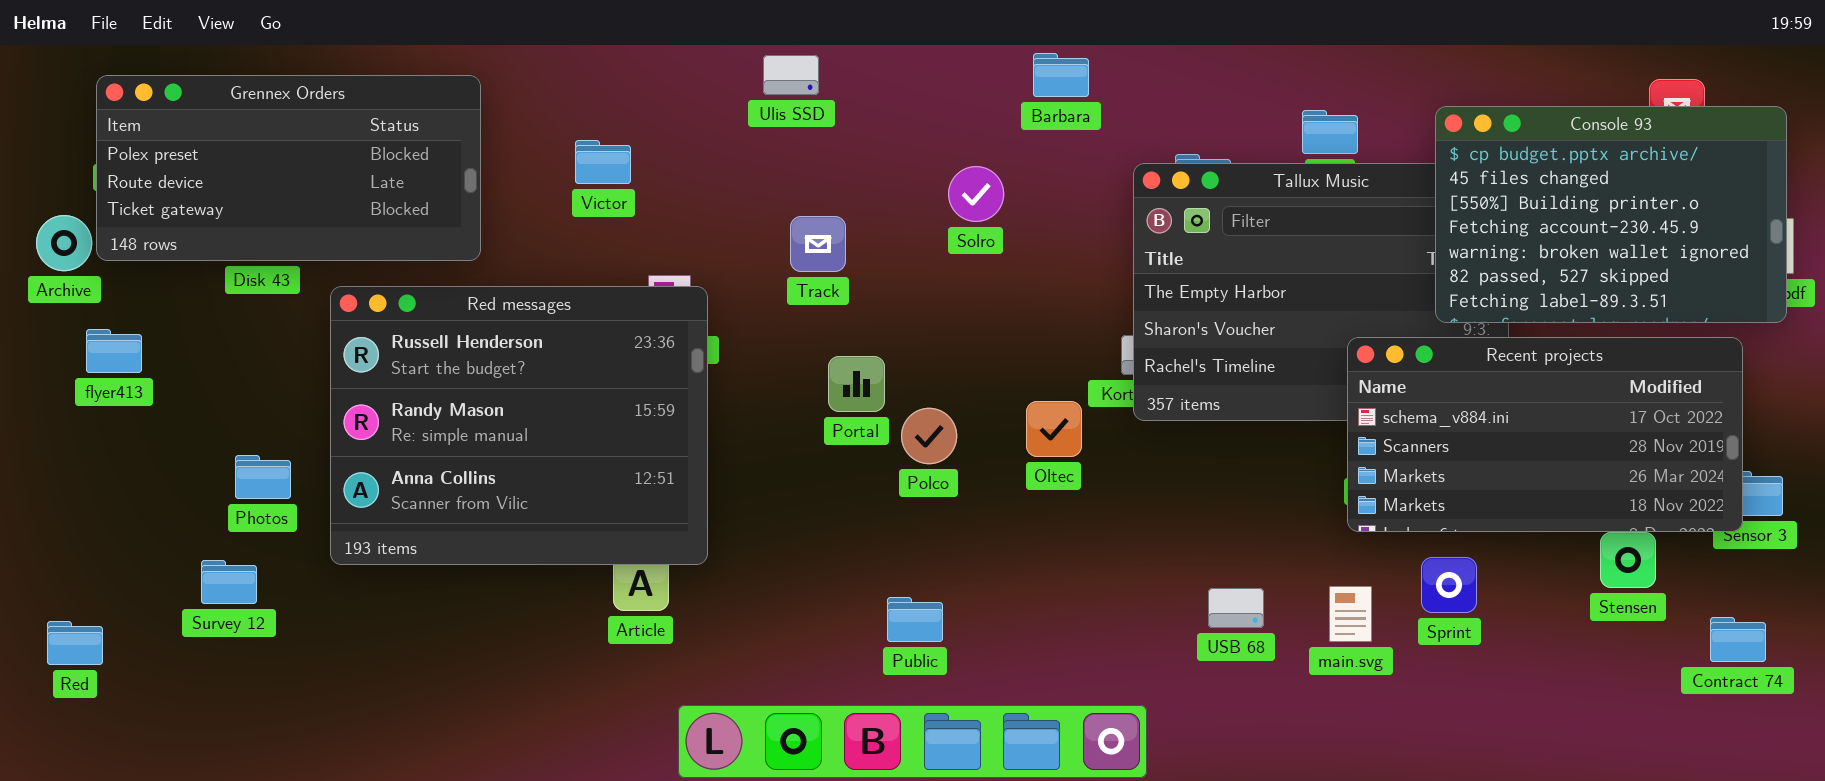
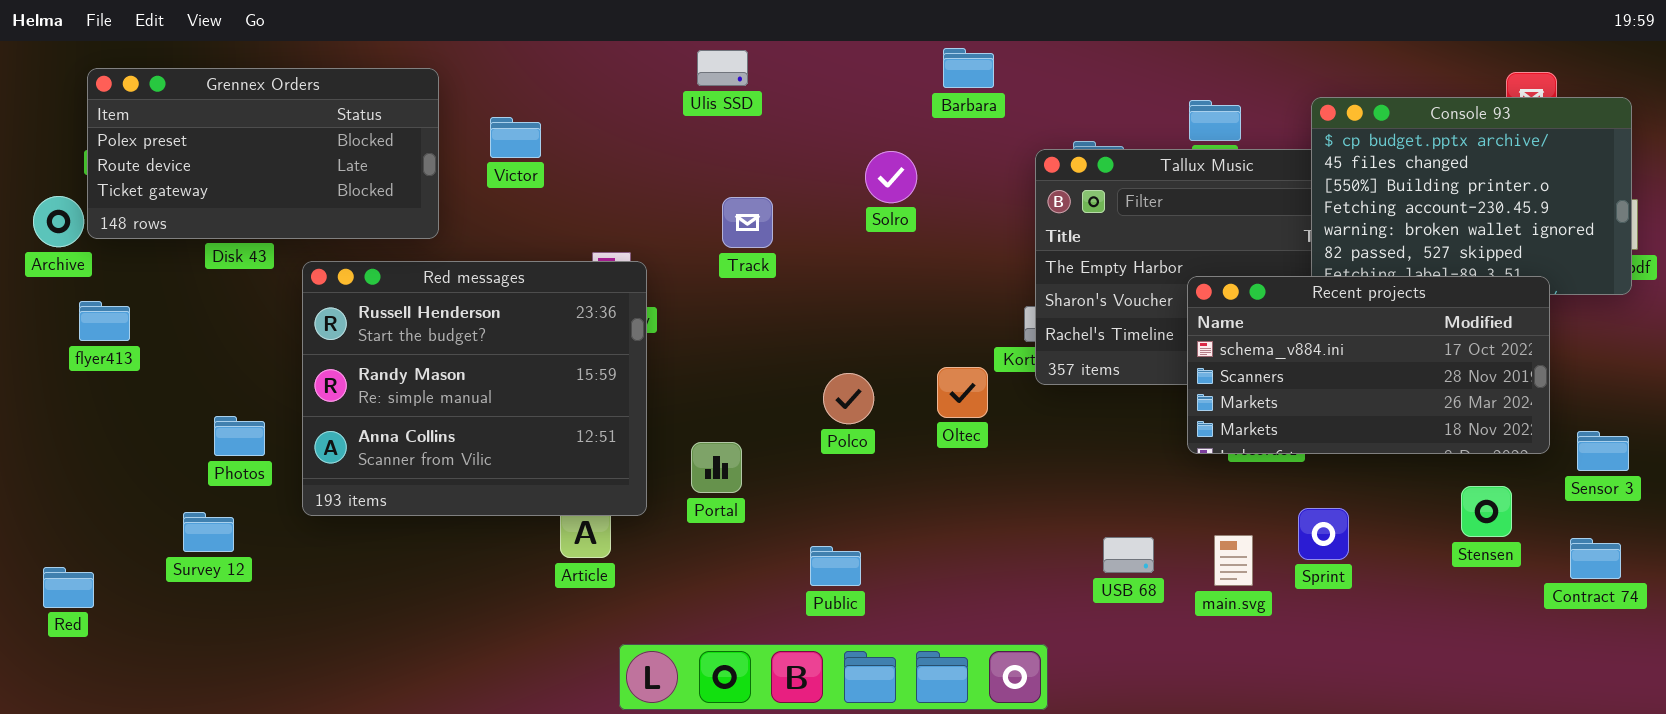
Victor: [575,140,631,184] -> [490,117,541,158], moved
Recent projects: [1347,337,1743,532] -> [1187,276,1550,454], moved
Portal: [828,356,885,412] -> [691,442,742,493], moved
Contract 74: [1710,617,1766,662] -> [1570,538,1621,579], moved

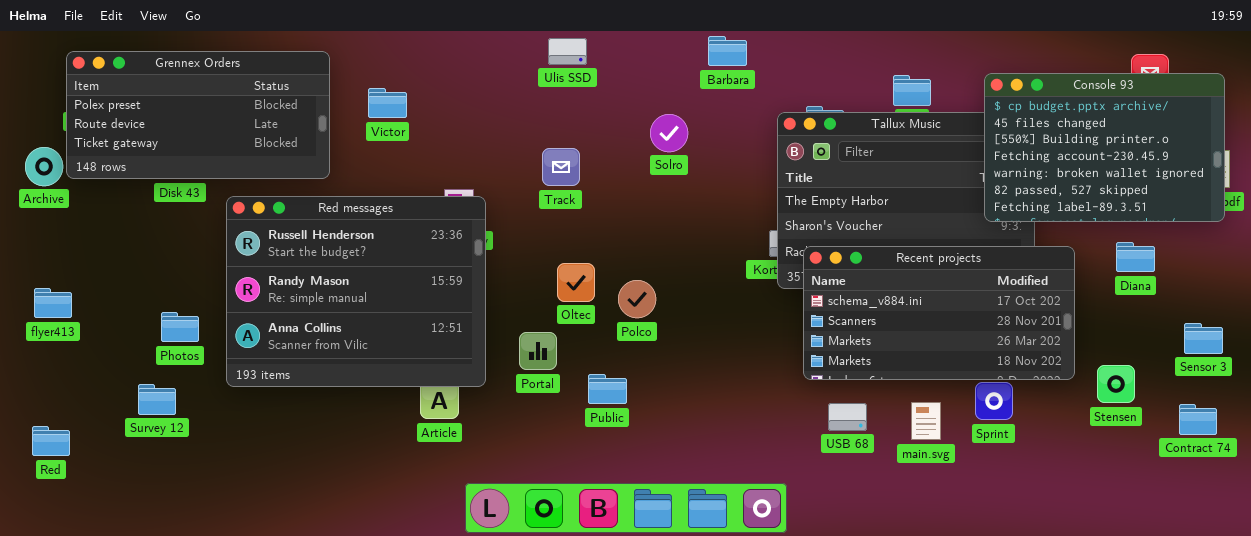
Ulis SSD: [697,50,748,86] -> [548,38,587,65], moved
Recent projects: [1187,276,1550,454] -> [803,246,1075,380], moved
flyer413: [79,301,130,341] -> [34,288,72,318], moved
Oltec: [937,367,988,418] -> [557,263,595,302], moved
Public: [810,546,861,586] -> [588,374,627,404], moved

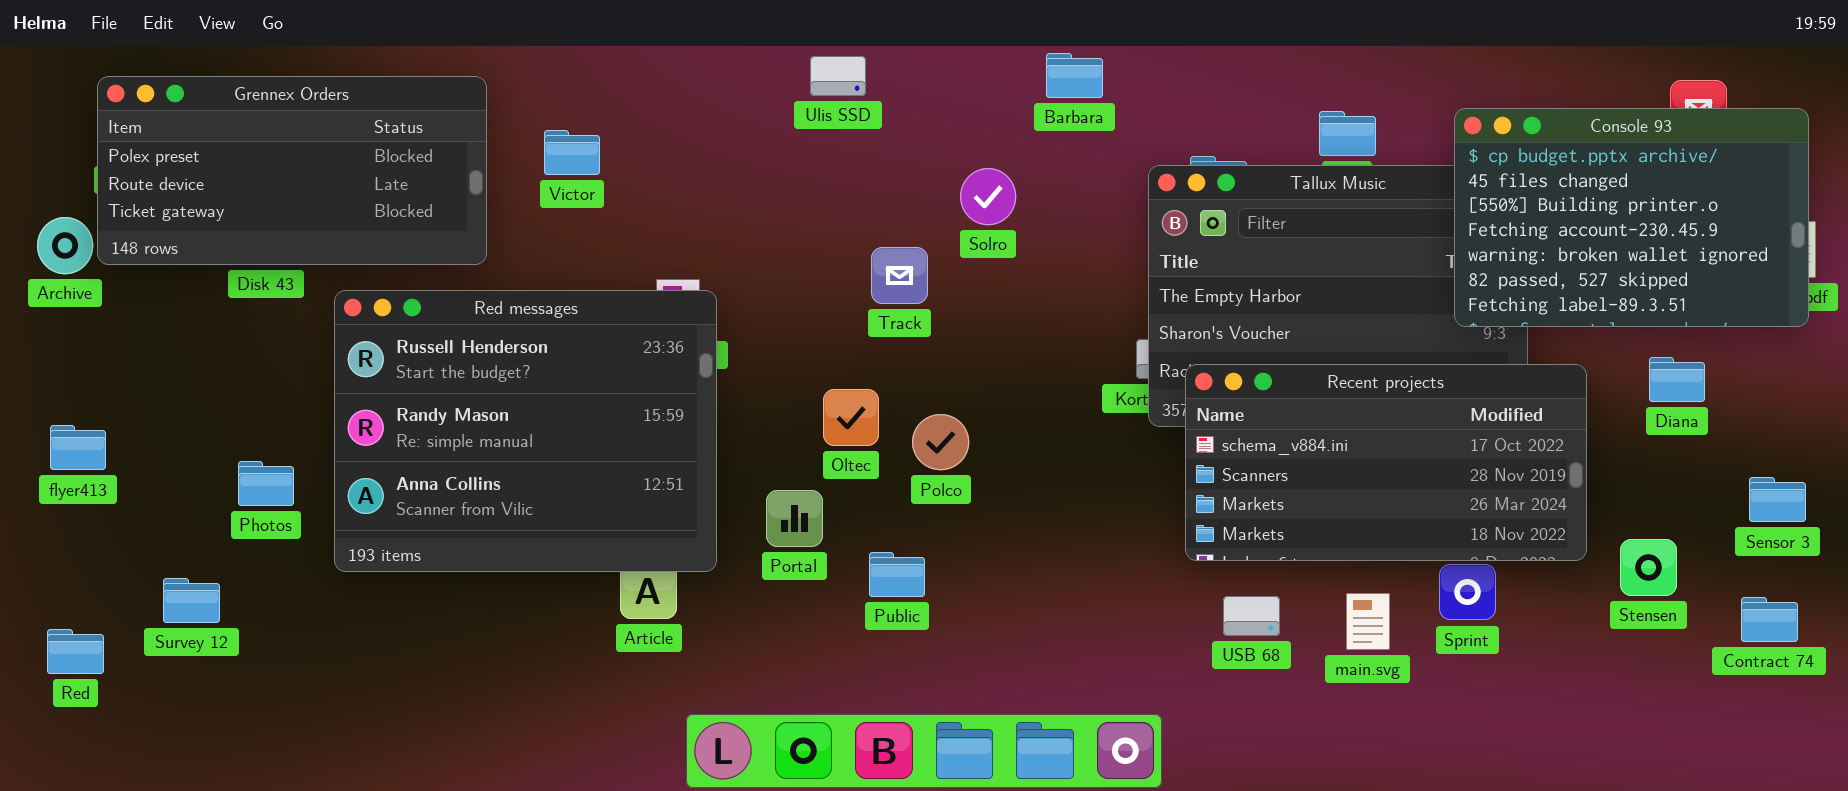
Track: [542,148,580,186] -> [871,247,928,304], moved
Survey 12: [138,384,176,415] -> [163,578,220,623], moved

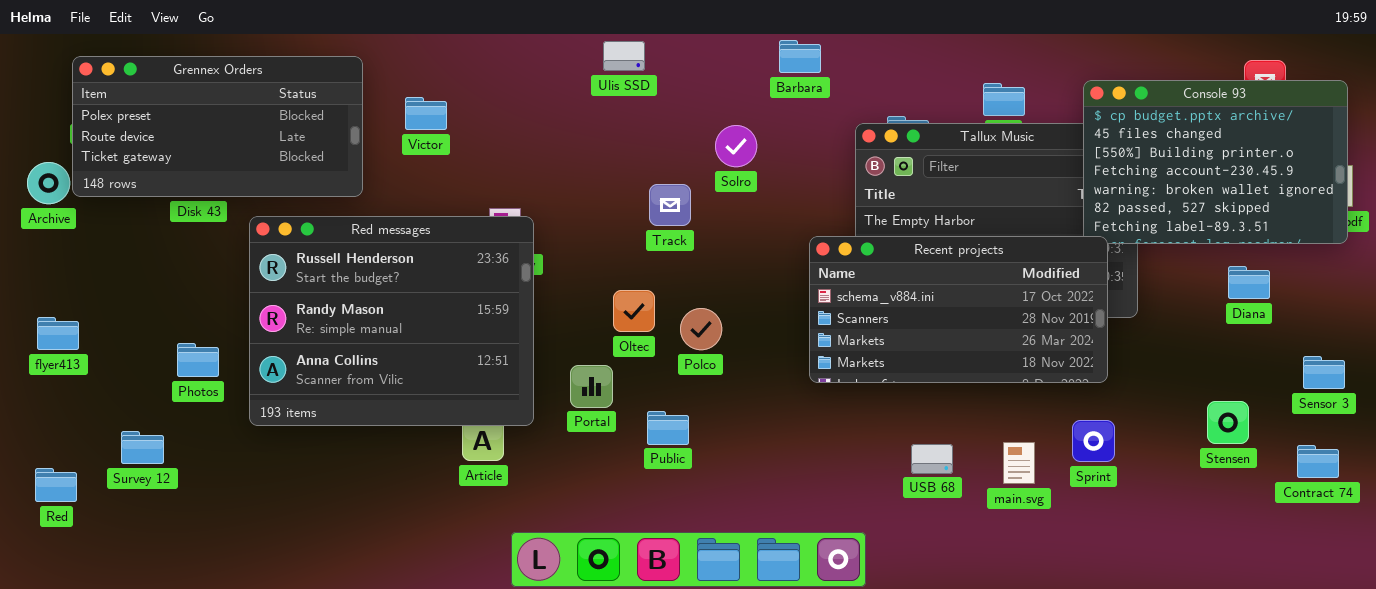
Recent projects: [1185,364,1587,561] -> [809,236,1108,383], moved

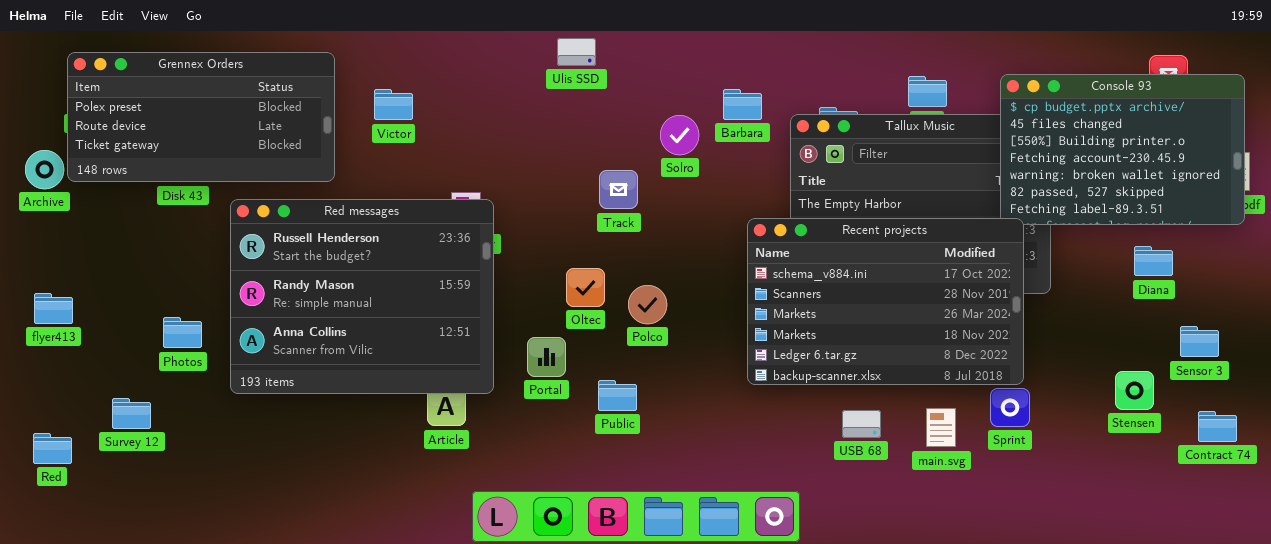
Barbara: [779,40,821,73] -> [723,89,762,120], moved
Recent projects: [809,236,1108,383] -> [747,218,1024,385], resized
Sensor 3: [1303,356,1345,389] -> [1180,326,1219,357], moved

